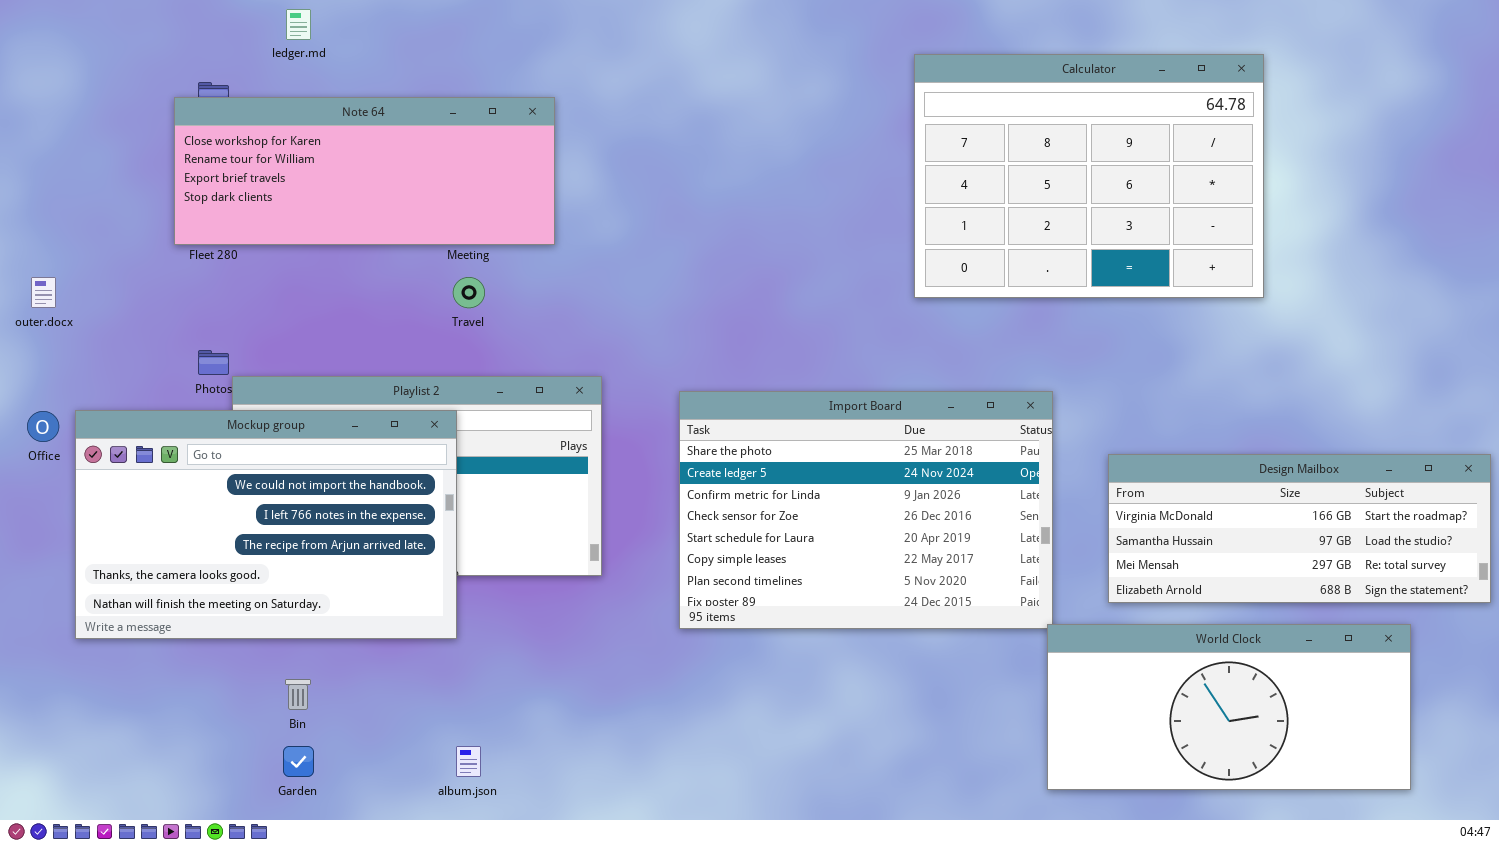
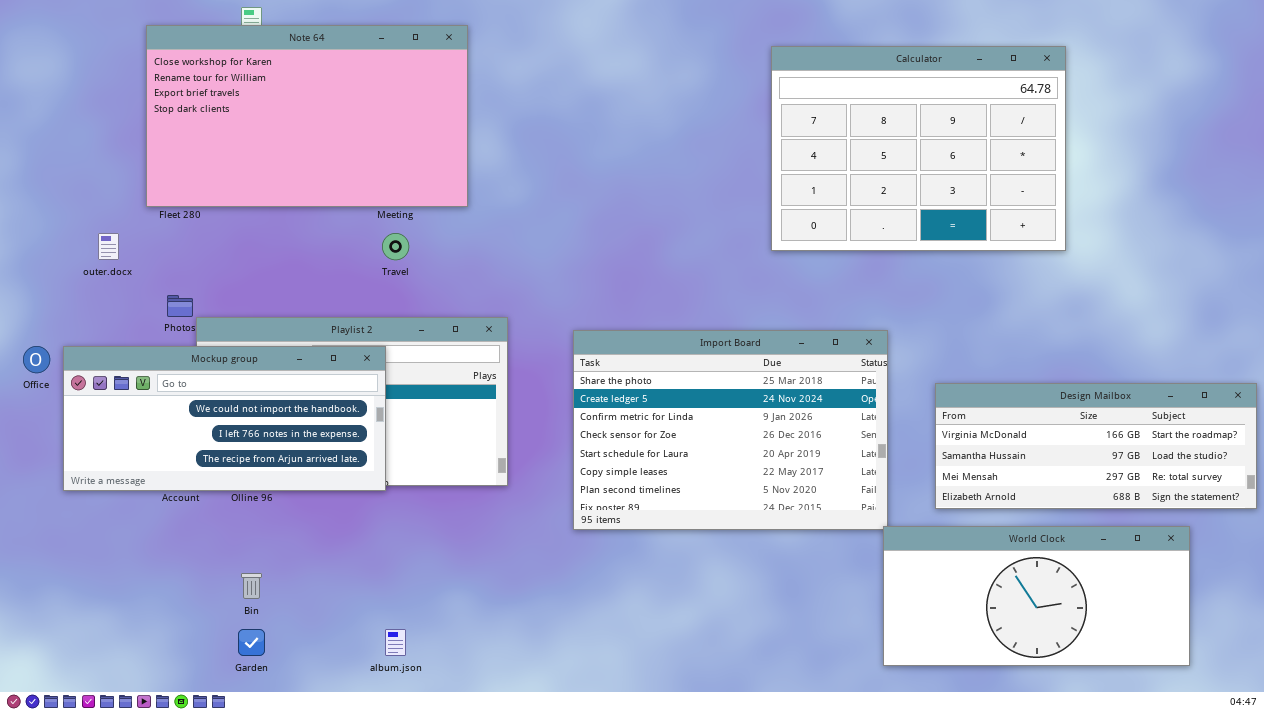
Note 64: [174,97,555,245] -> [146,25,468,207], resized
outer.docx: [31,277,56,308] -> [98,233,119,260], moved
Mockup group: [75,410,457,639] -> [63,346,386,491], resized

